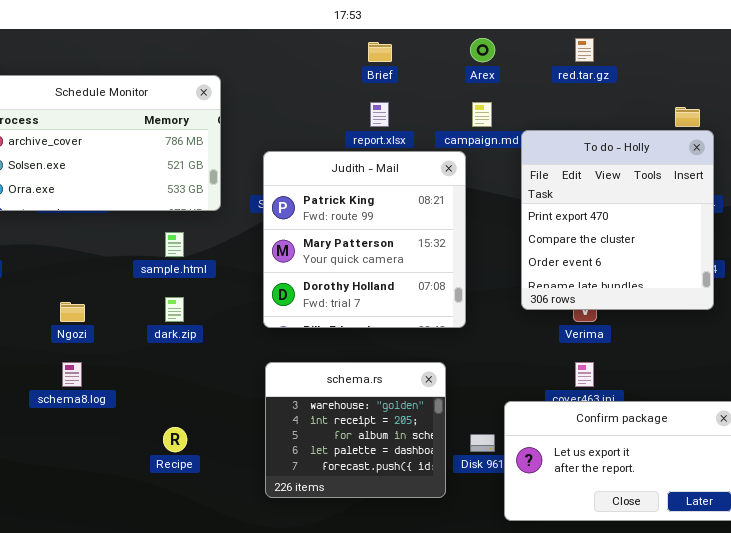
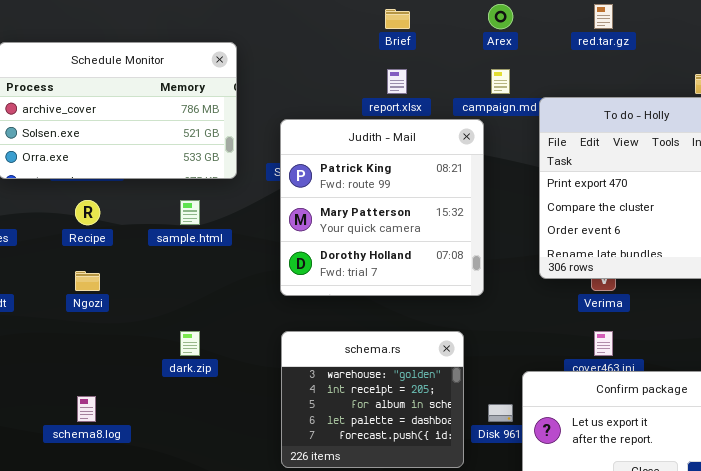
dark.zip: [165,297,184,322] -> [180,331,200,356], moved
schema8.log: [62,362,82,387] -> [77,396,96,422], moved
Recipe: [163,427,187,452] -> [75,200,100,225], moved

